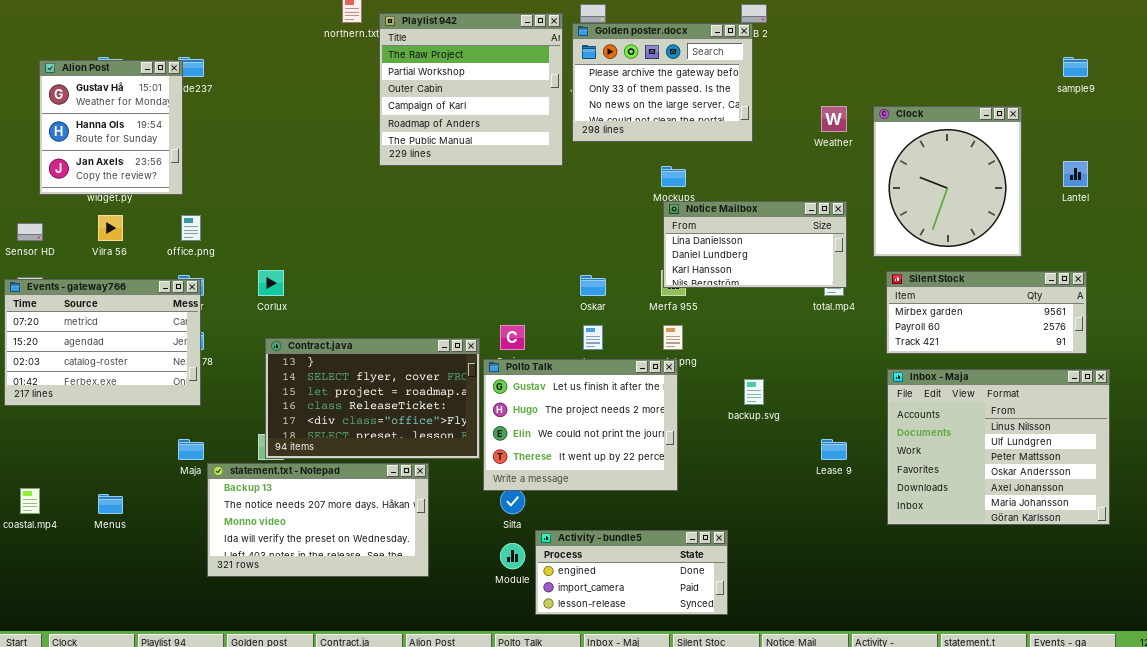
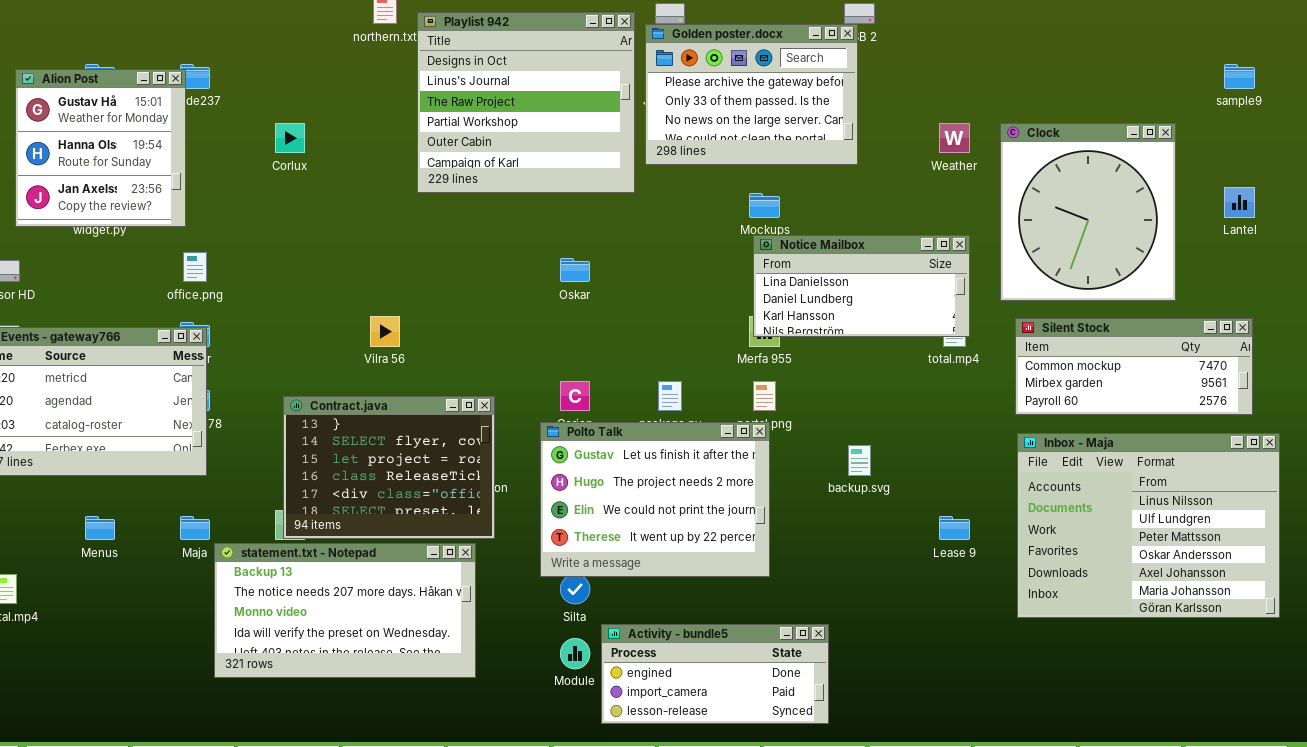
Playlist 942: [379,13,563,166] -> [417,12,635,193], scrolled up 2 rows
Vilra 56: [98,215,123,241] -> [370,316,400,347], moved
Corlux: [258,270,284,296] -> [275,123,305,153], moved
Silent Stock: [886,271,1087,354] -> [1015,318,1253,415], scrolled up 1 row
Oskar: [580,275,606,296] -> [560,258,590,282], moved
Contract.java: [265,338,480,459] -> [283,396,495,539], resized
Menus: [98,494,123,514] -> [85,516,115,540], moved

